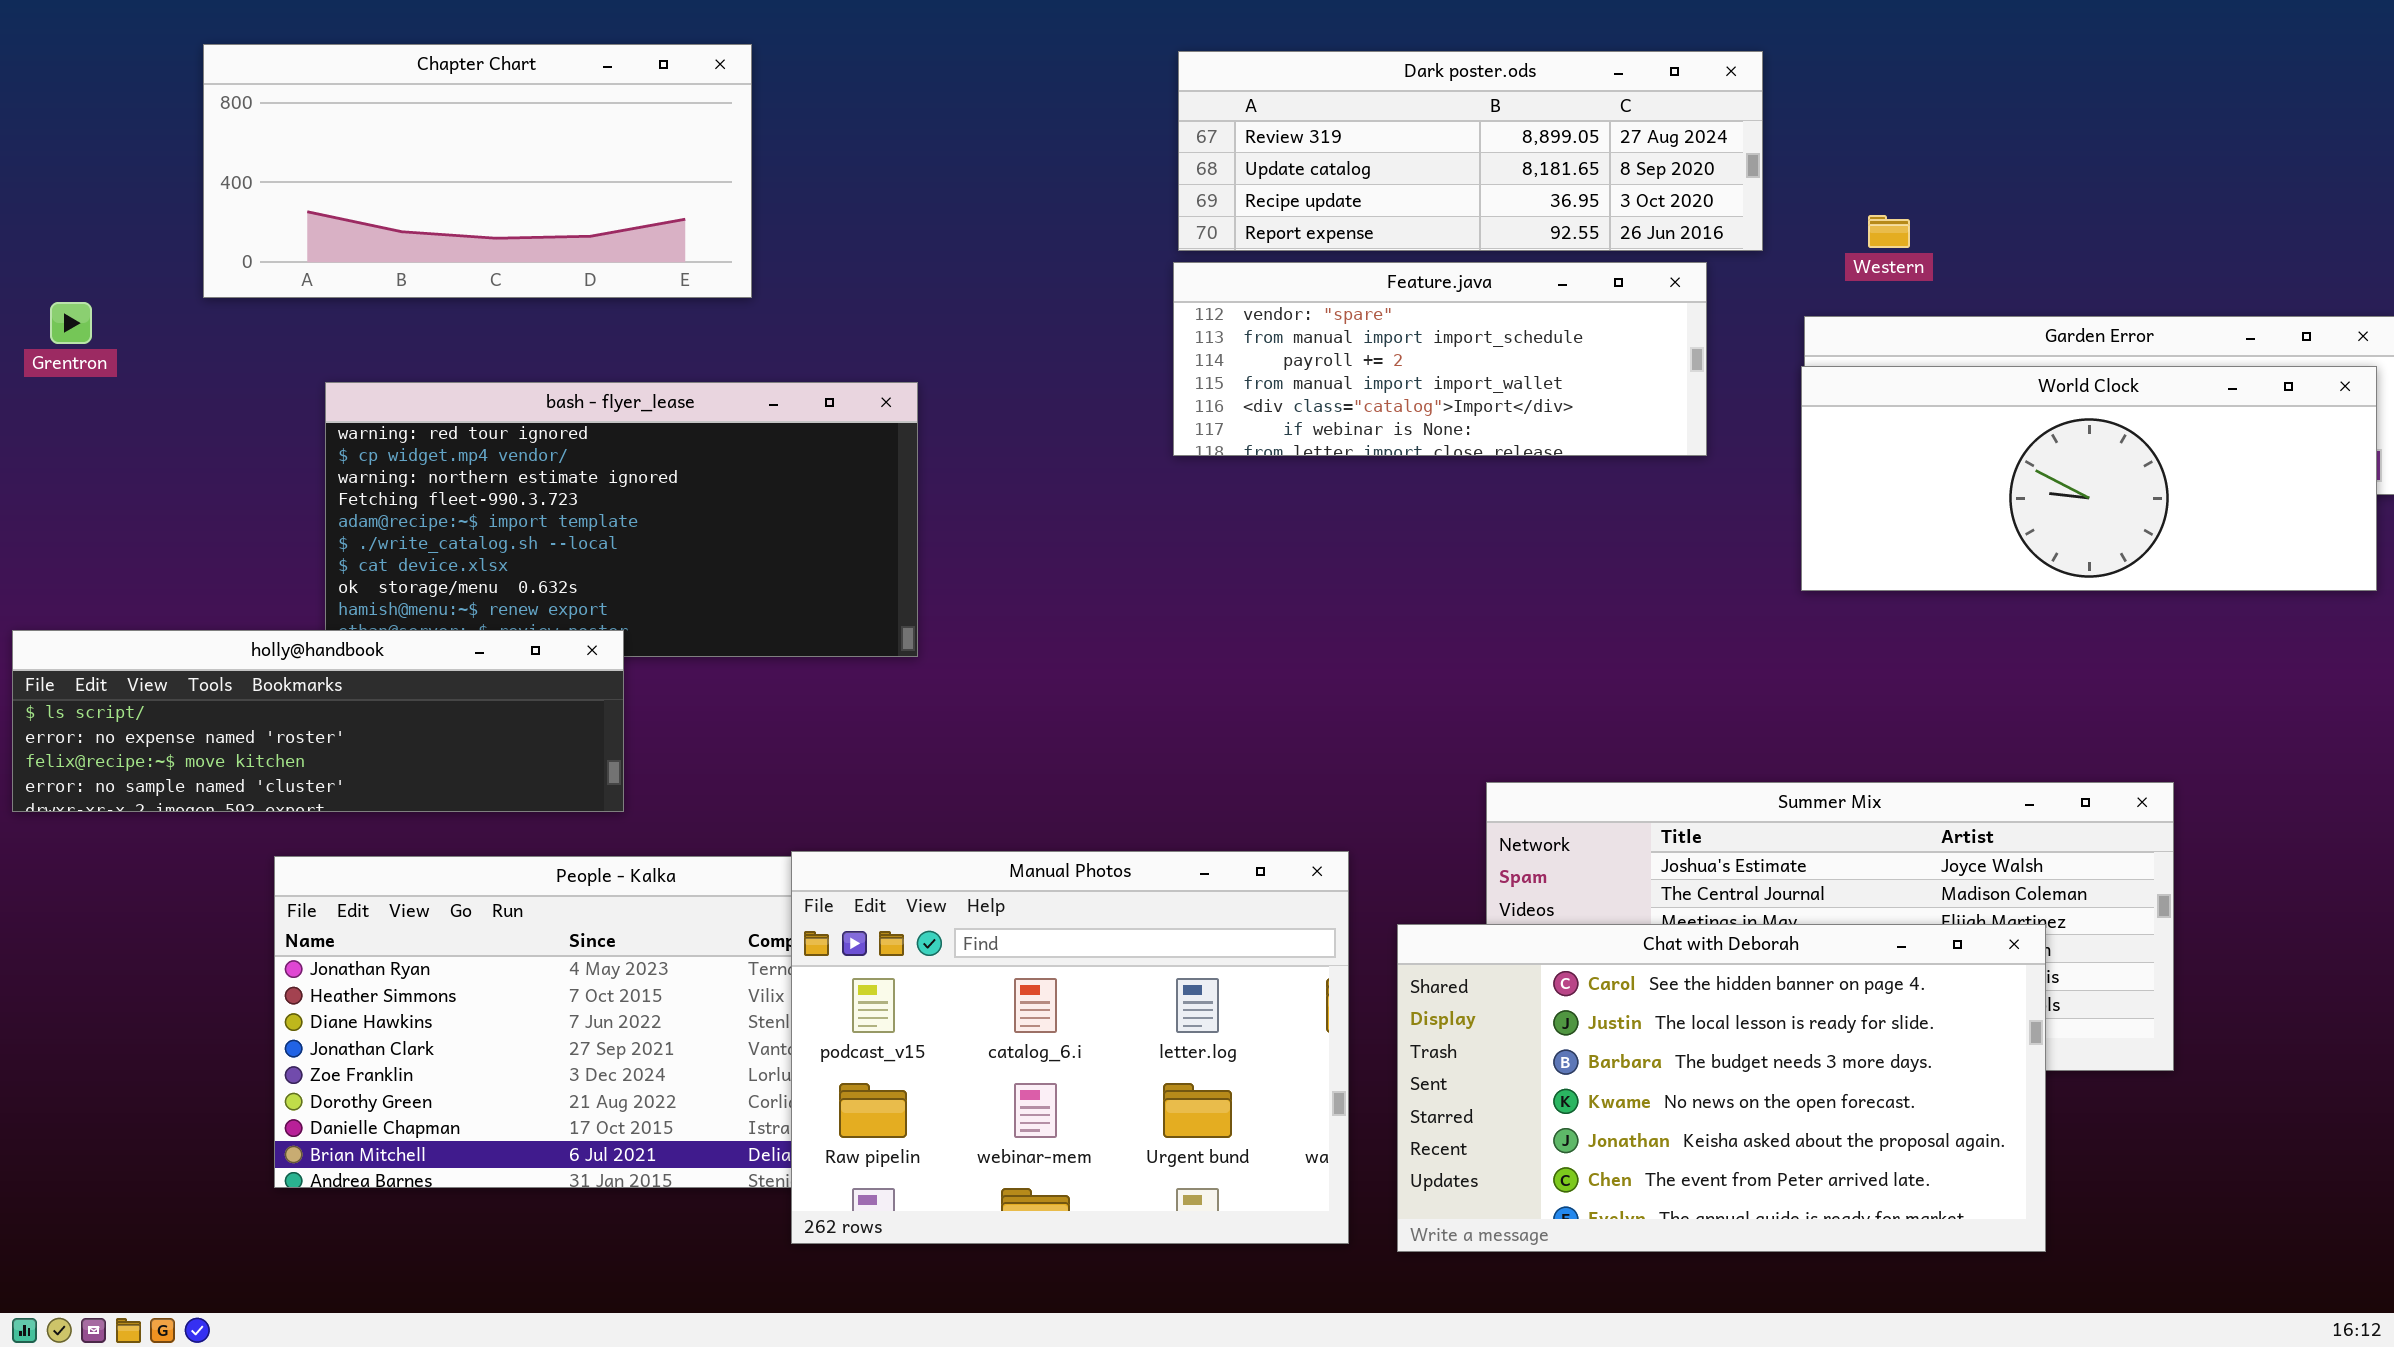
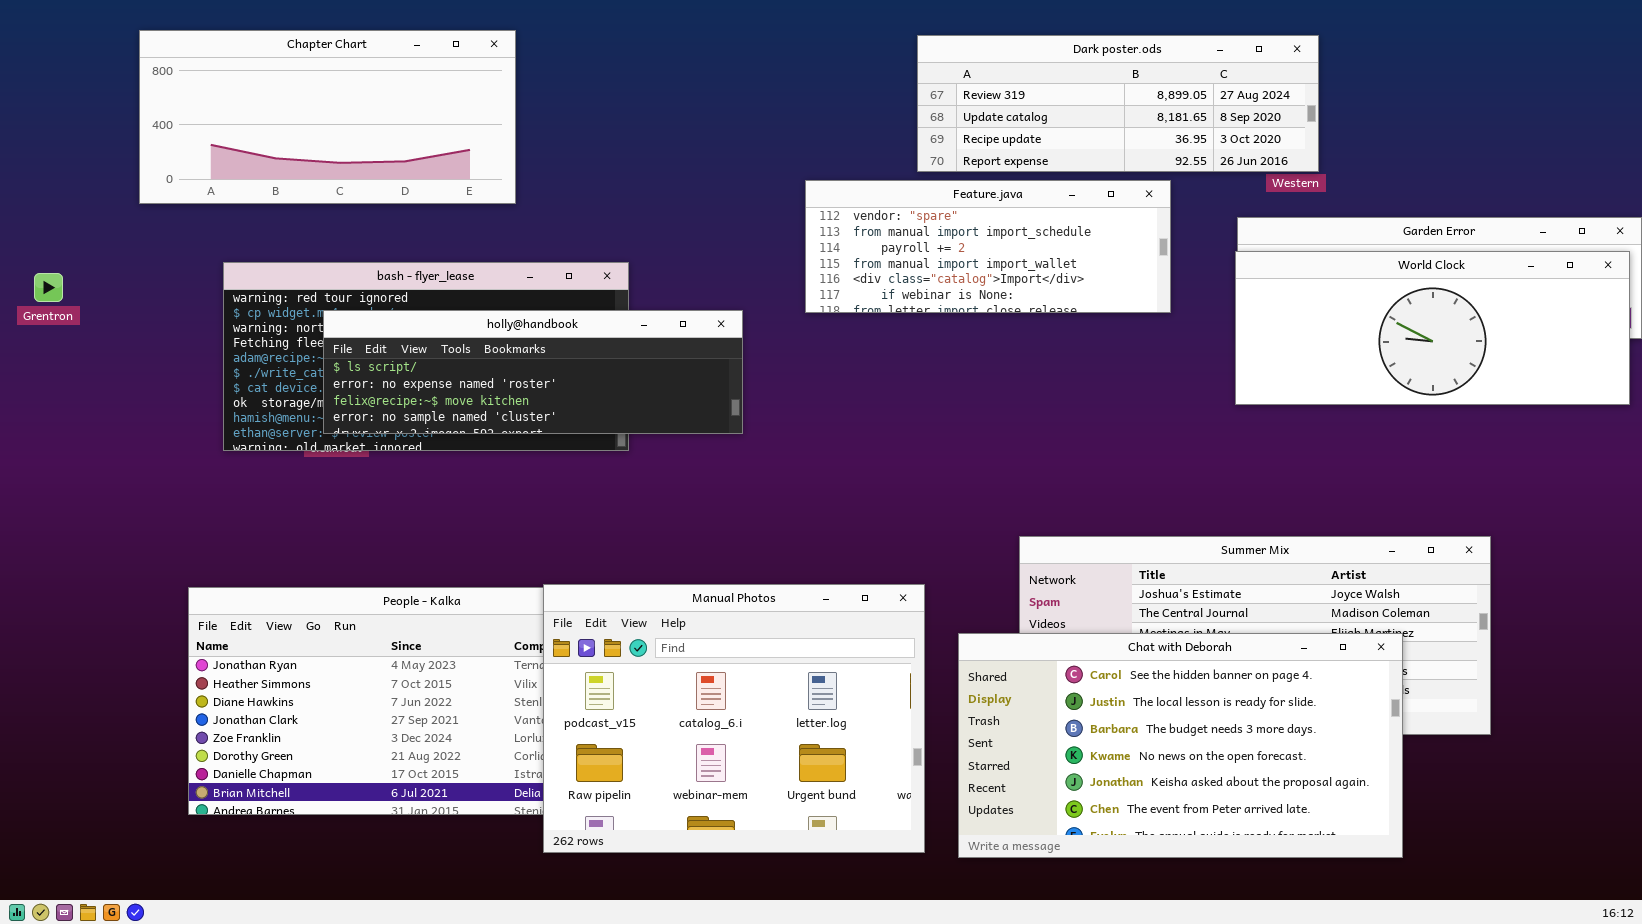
Dark poster.ods: [1178,51,1763,251] -> [917,35,1319,172], moved
Grentron: [50,302,92,344] -> [34,273,63,302], moved
holly@handbook: [12,630,624,812] -> [323,310,743,434], moved

